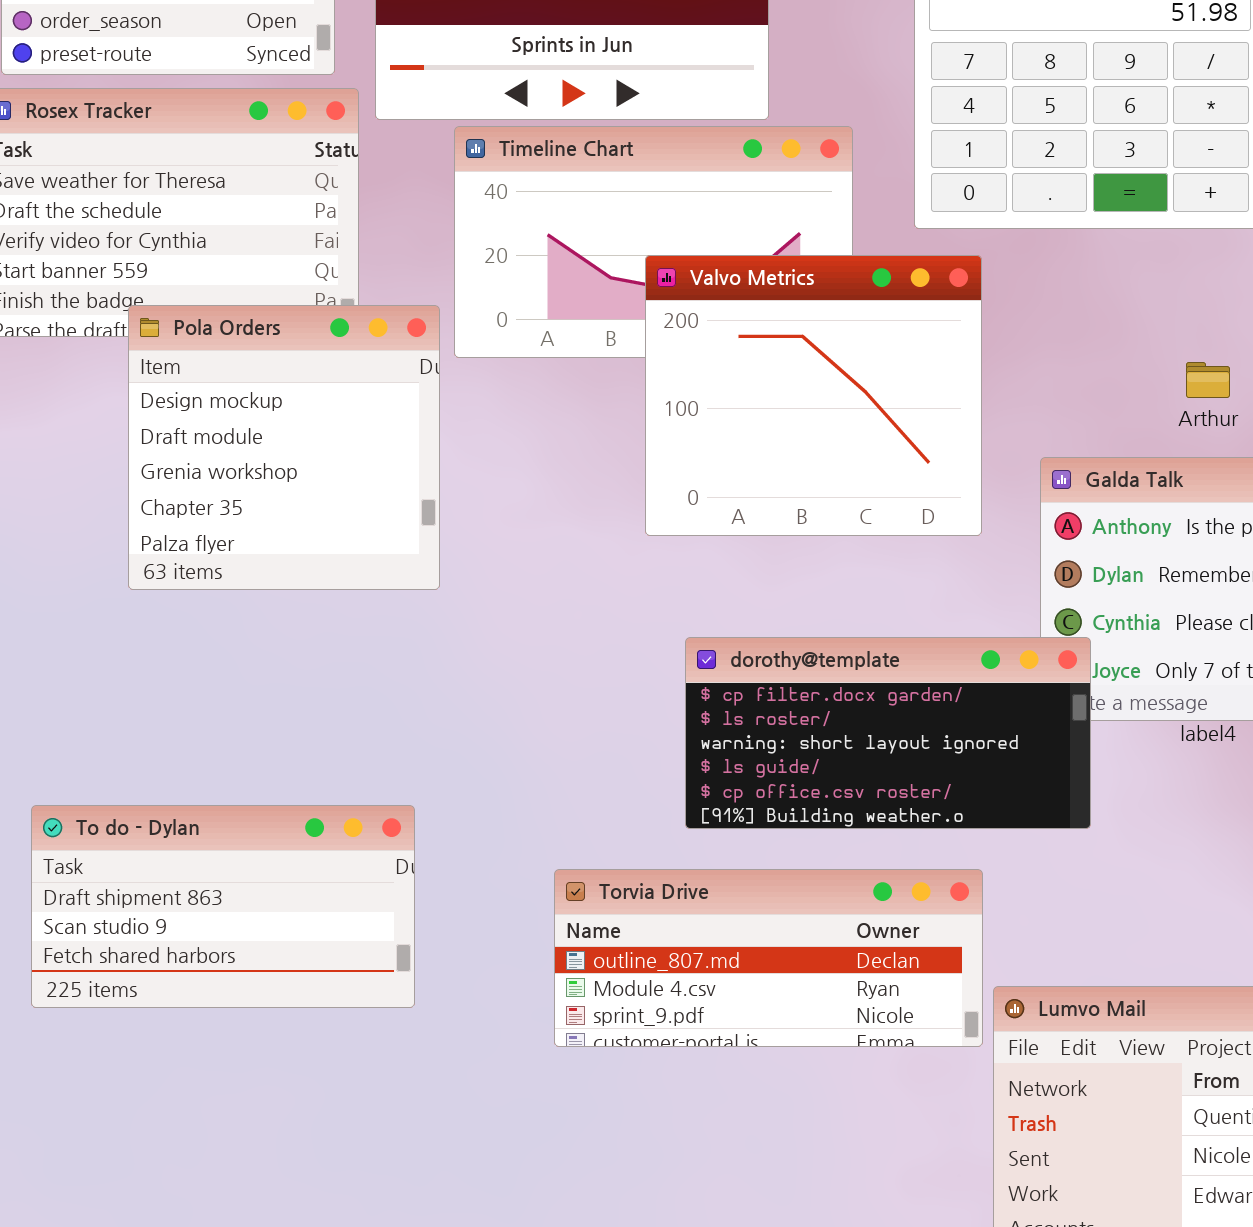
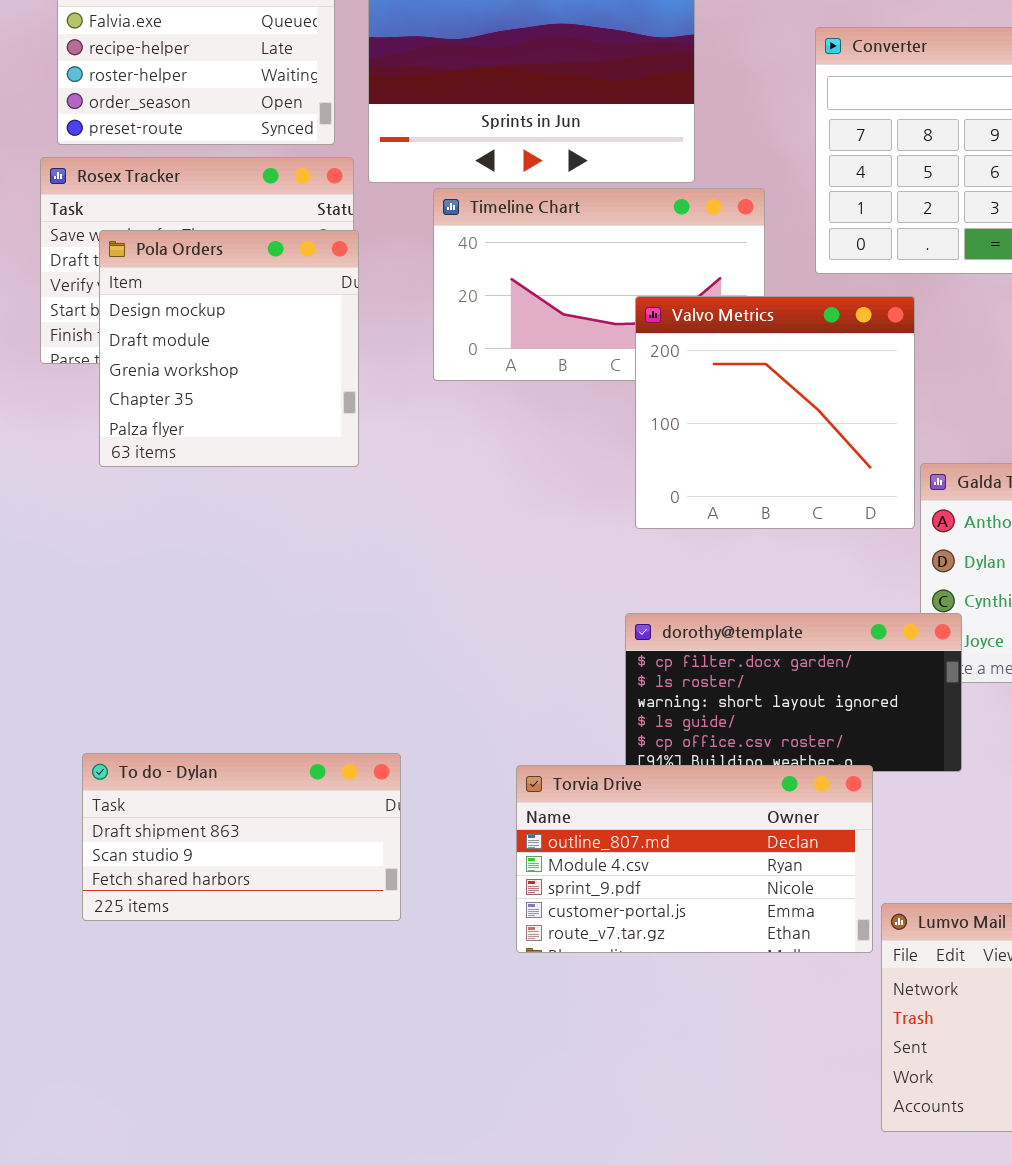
Valvo Metrics: [645,255,982,536] -> [635,296,915,529], moved
Pola Orders: [128,305,440,590] -> [99,230,359,467], moved
Torvia Drive: [554,869,983,1047] -> [516,765,873,953], resized

